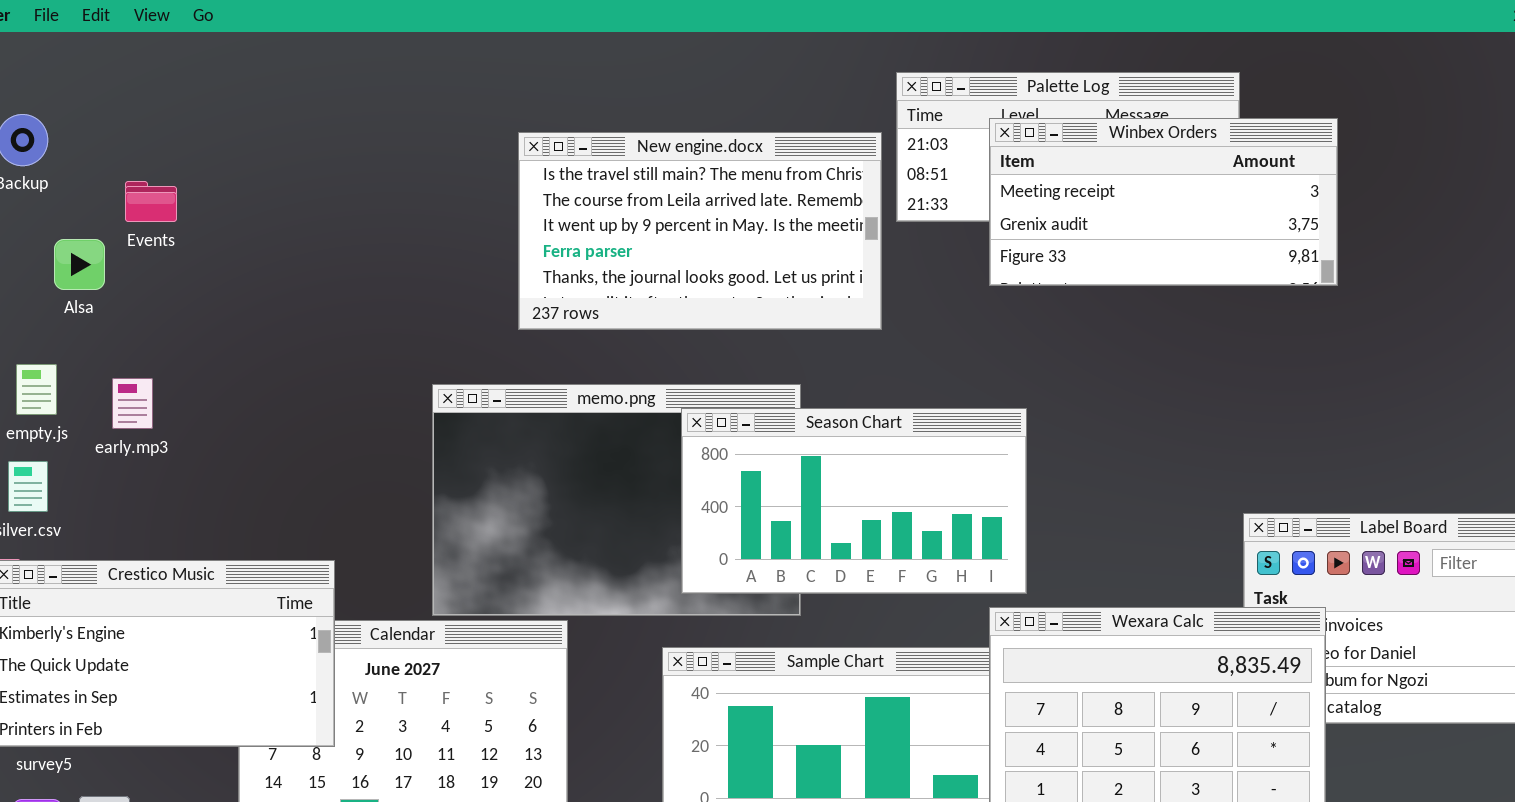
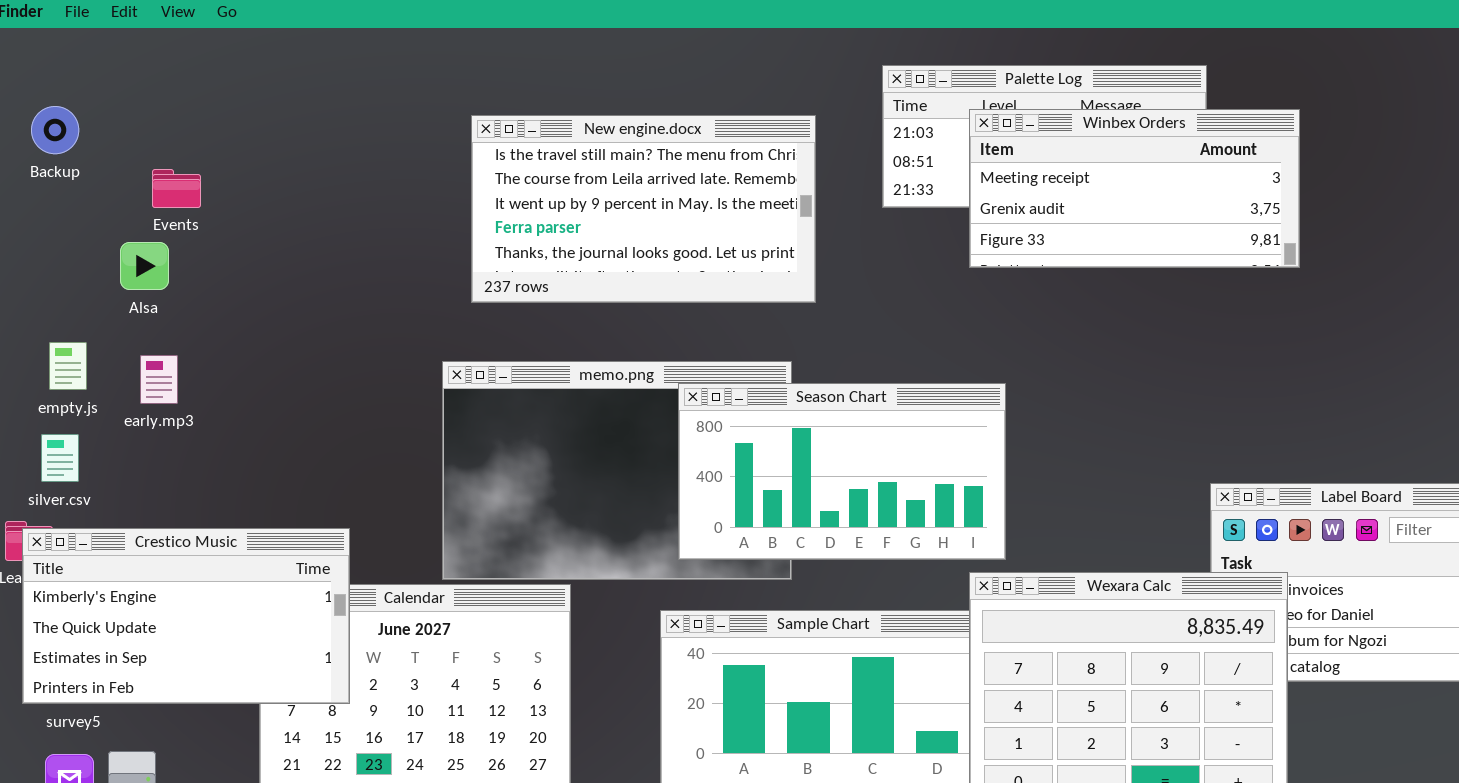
New engine.docx: [518,132,882,330] -> [471,115,816,303], moved
Alsa: [54,239,105,290] -> [120,242,169,290], moved

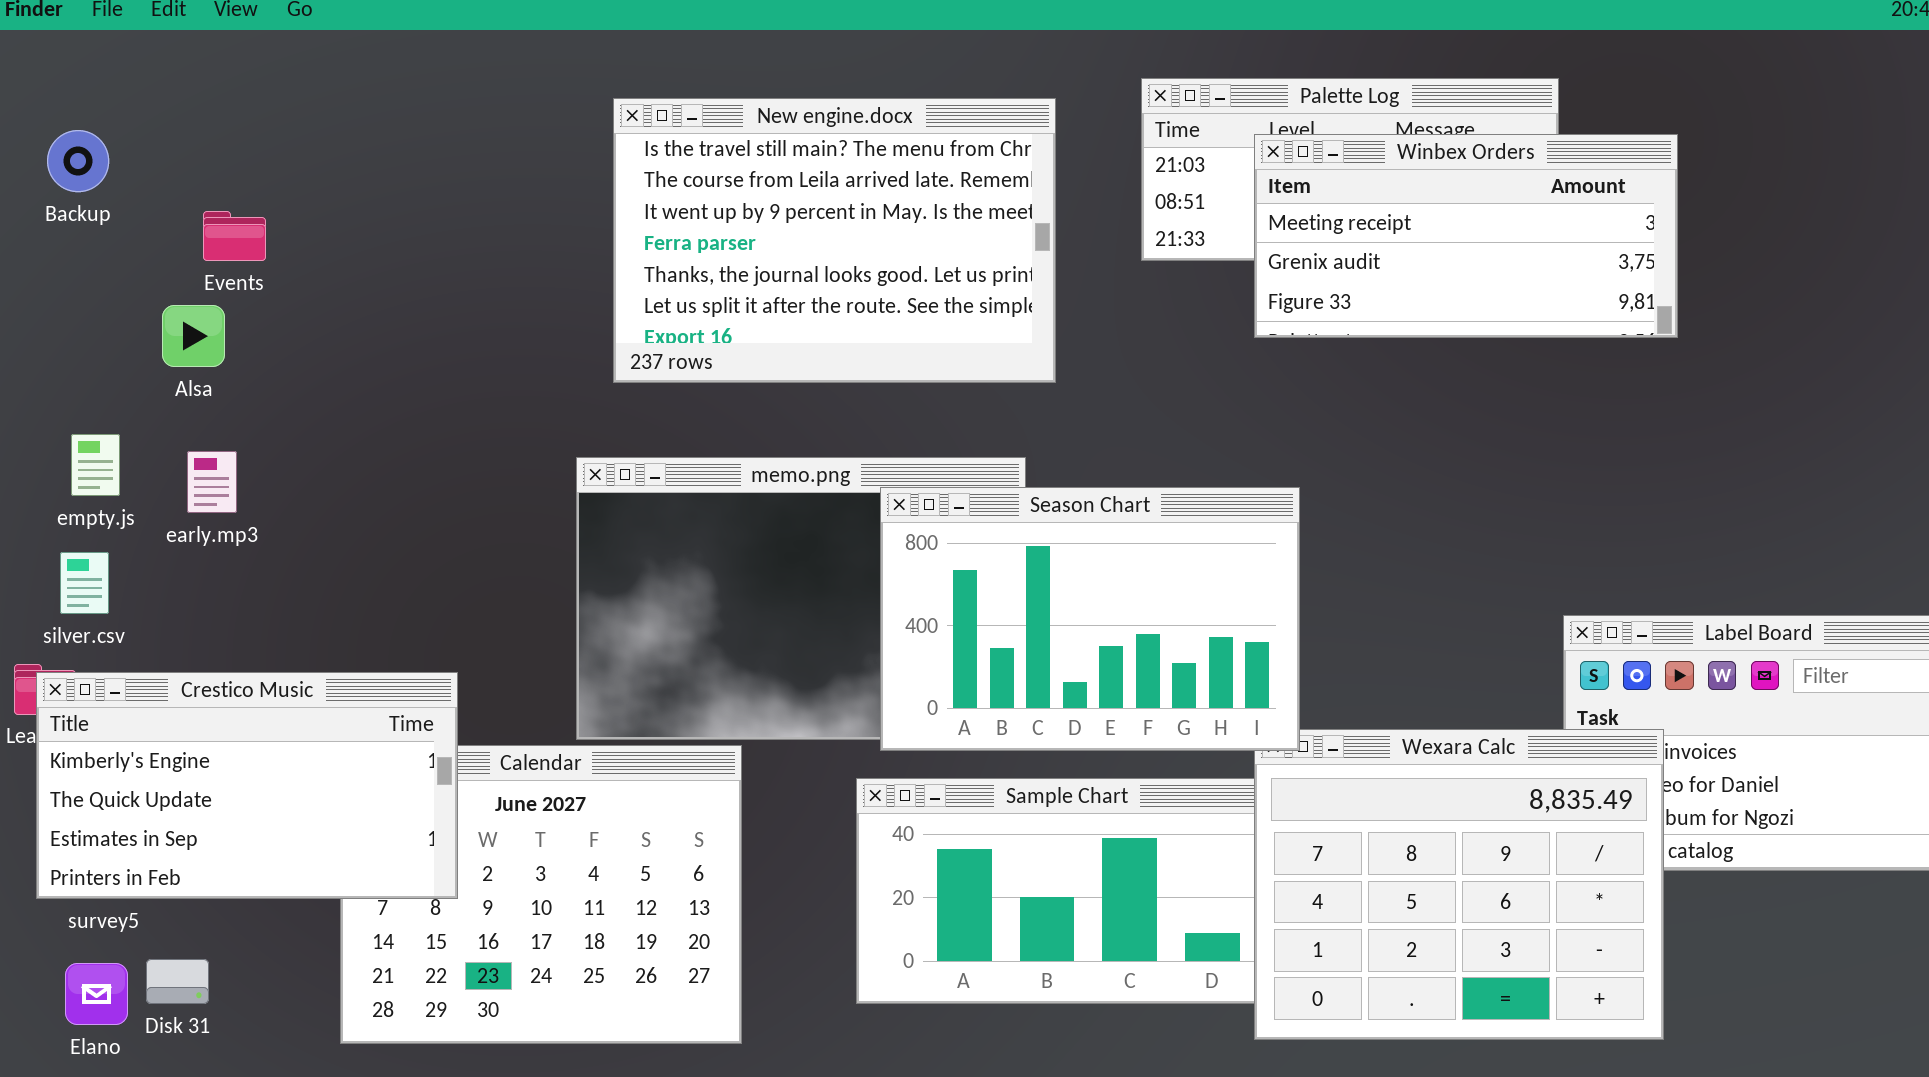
New engine.docx: [471,115,816,303] -> [613,98,1056,383], resized
Season Chart: [678,383,1006,560] -> [880,487,1300,751], resized

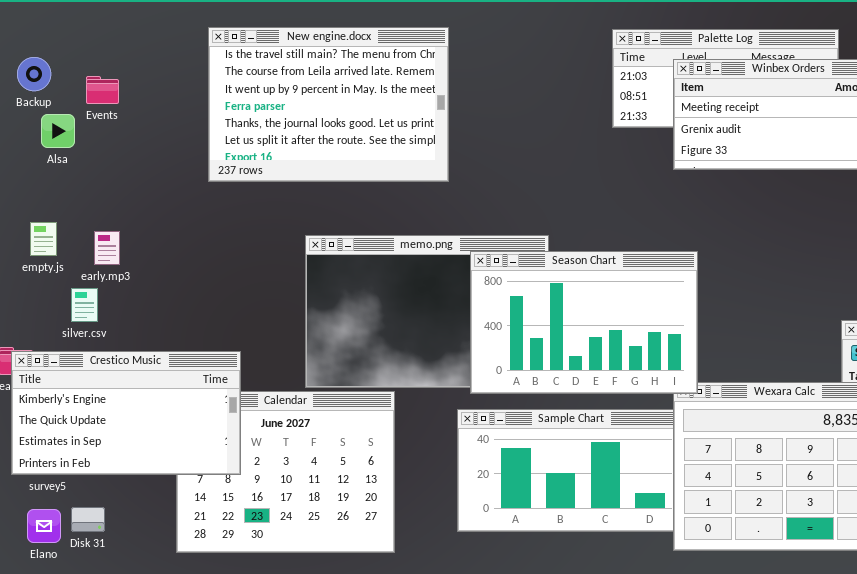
New engine.docx: [613,98,1056,383] -> [208,27,449,182], moved
Events: [203,211,266,261] -> [86,76,119,104], moved
Alsa: [162,305,225,367] -> [41,114,75,148], moved
silver.csv: [60,552,109,614] -> [71,288,98,322], moved

